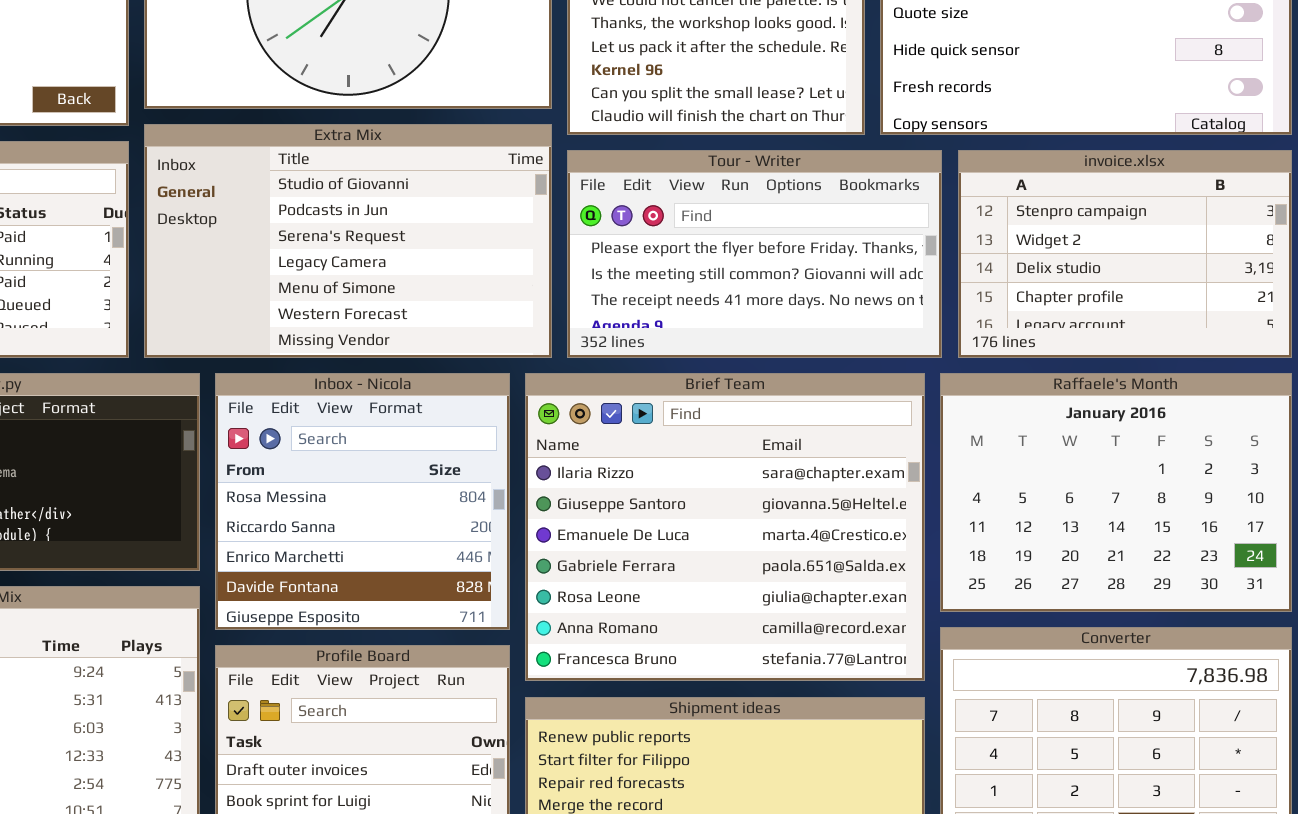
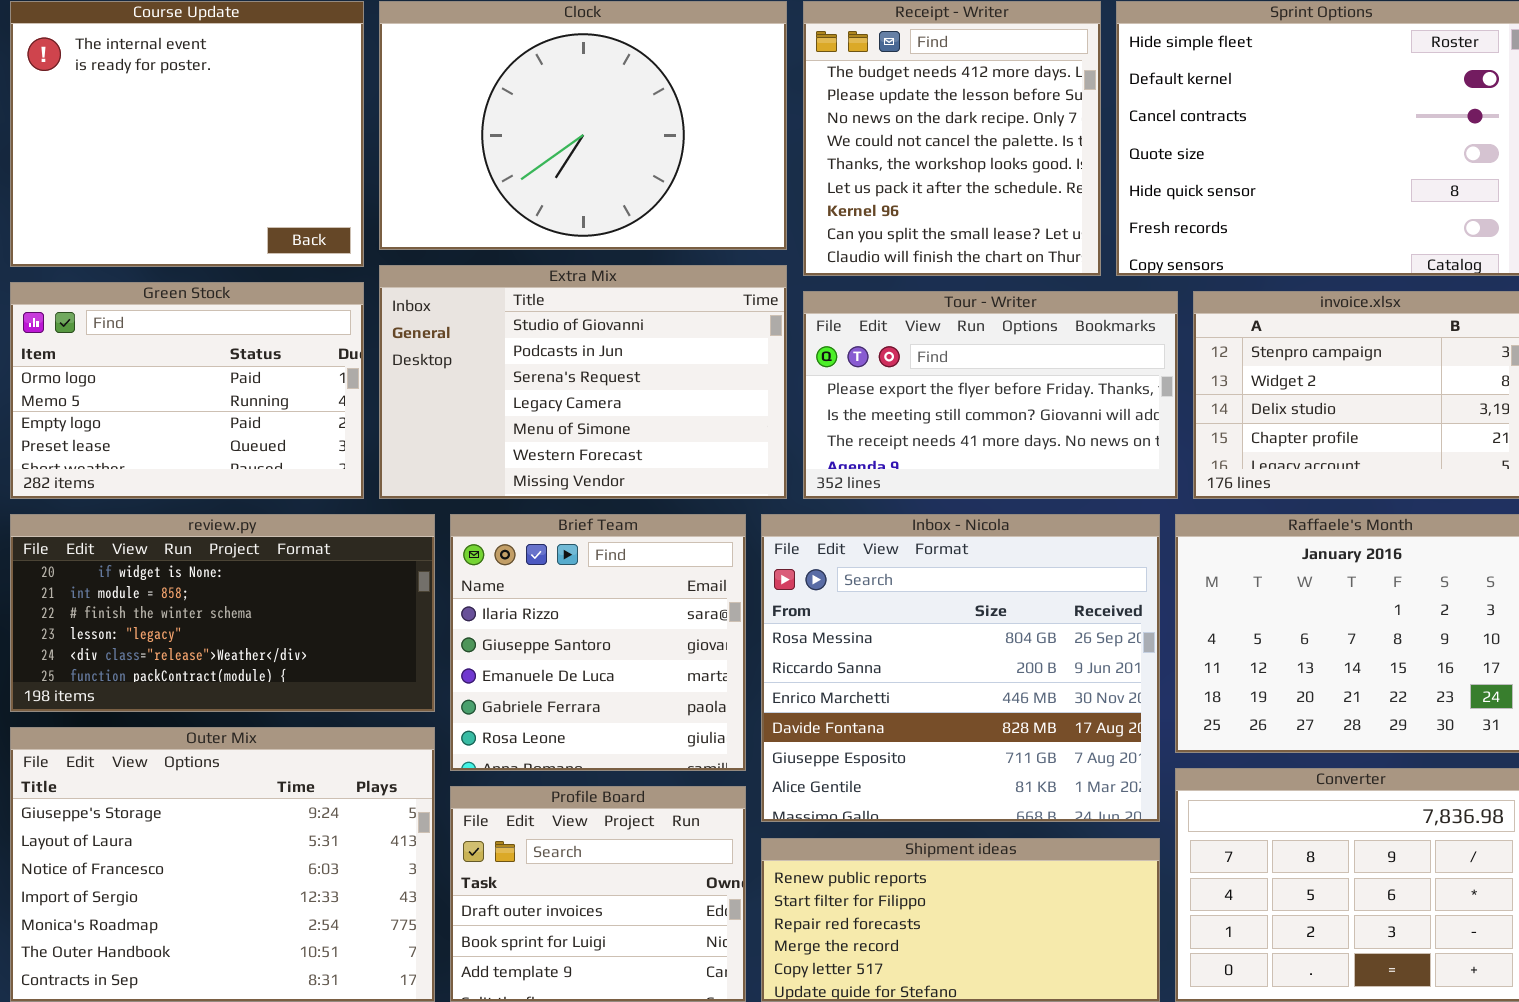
Inbox - Nicola: [215,373,510,630] -> [761,514,1160,822], moved, resized
Brief Team: [525,373,925,681] -> [450,514,746,771], moved, resized

